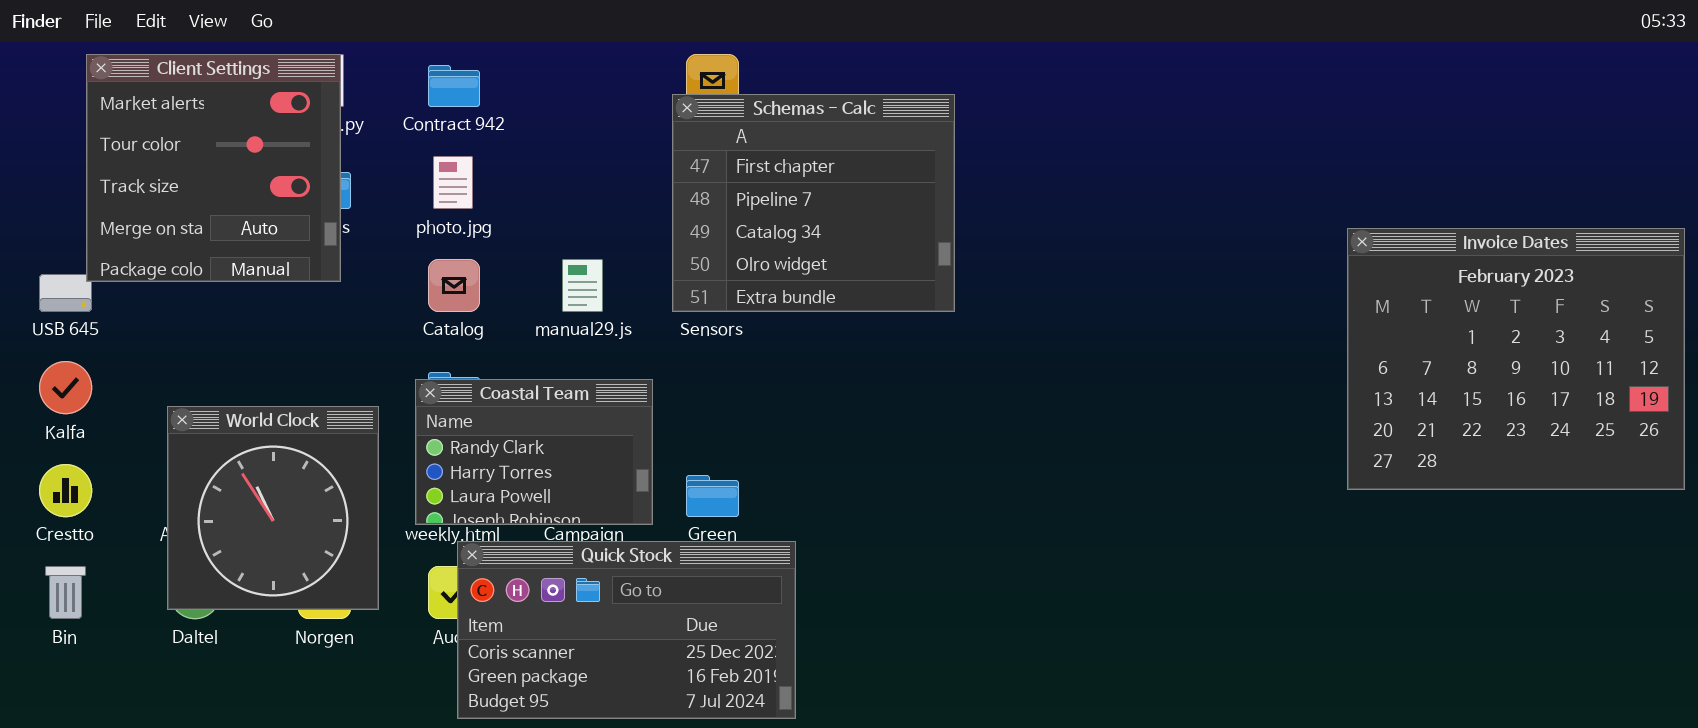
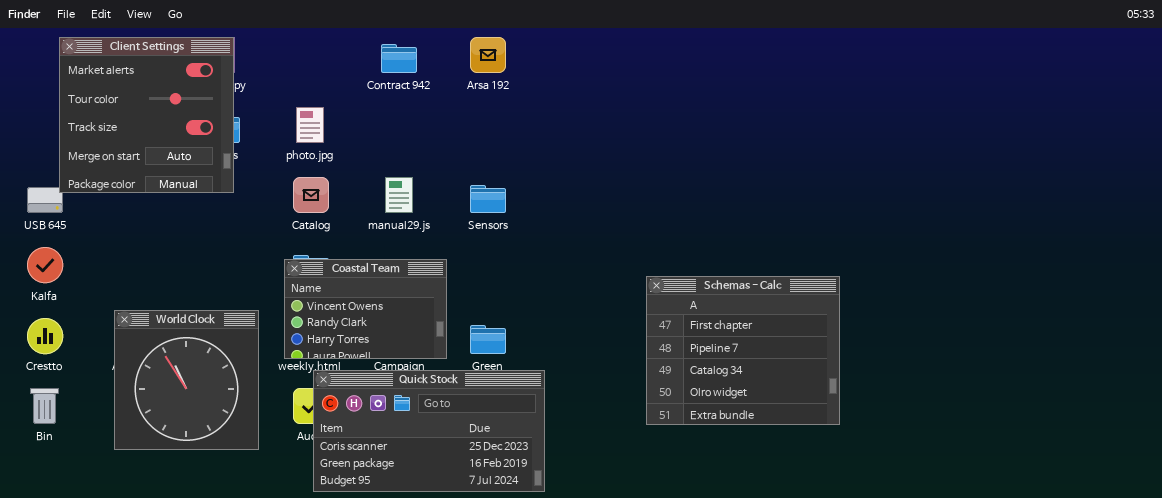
Contract 942: [428,65,480,107] -> [381,44,417,73], moved
Schemas - Calc: [672,94,955,312] -> [646,276,840,425], moved
Invoice Dates: [1347,228,1685,490] -> none, closed
Coastal Team: [415,379,653,525] -> [284,259,447,359], scrolled up 1 row
World Clock: [167,406,379,610] -> [114,310,259,450], moved

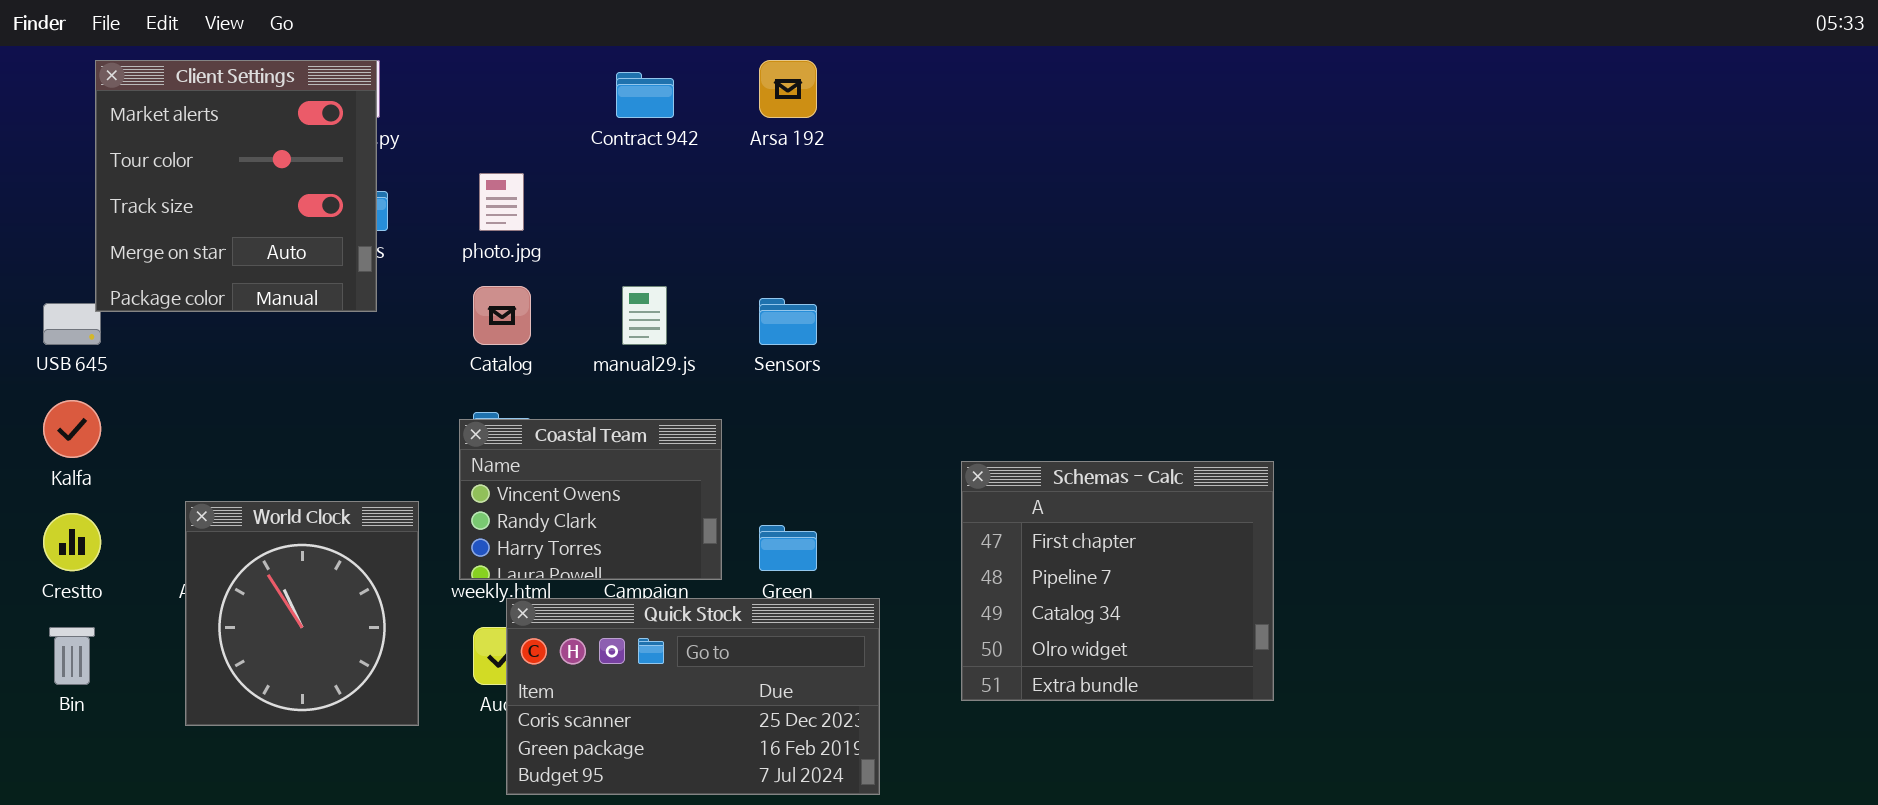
Schemas - Calc: [646,276,840,425] -> [961,461,1274,701], moved

